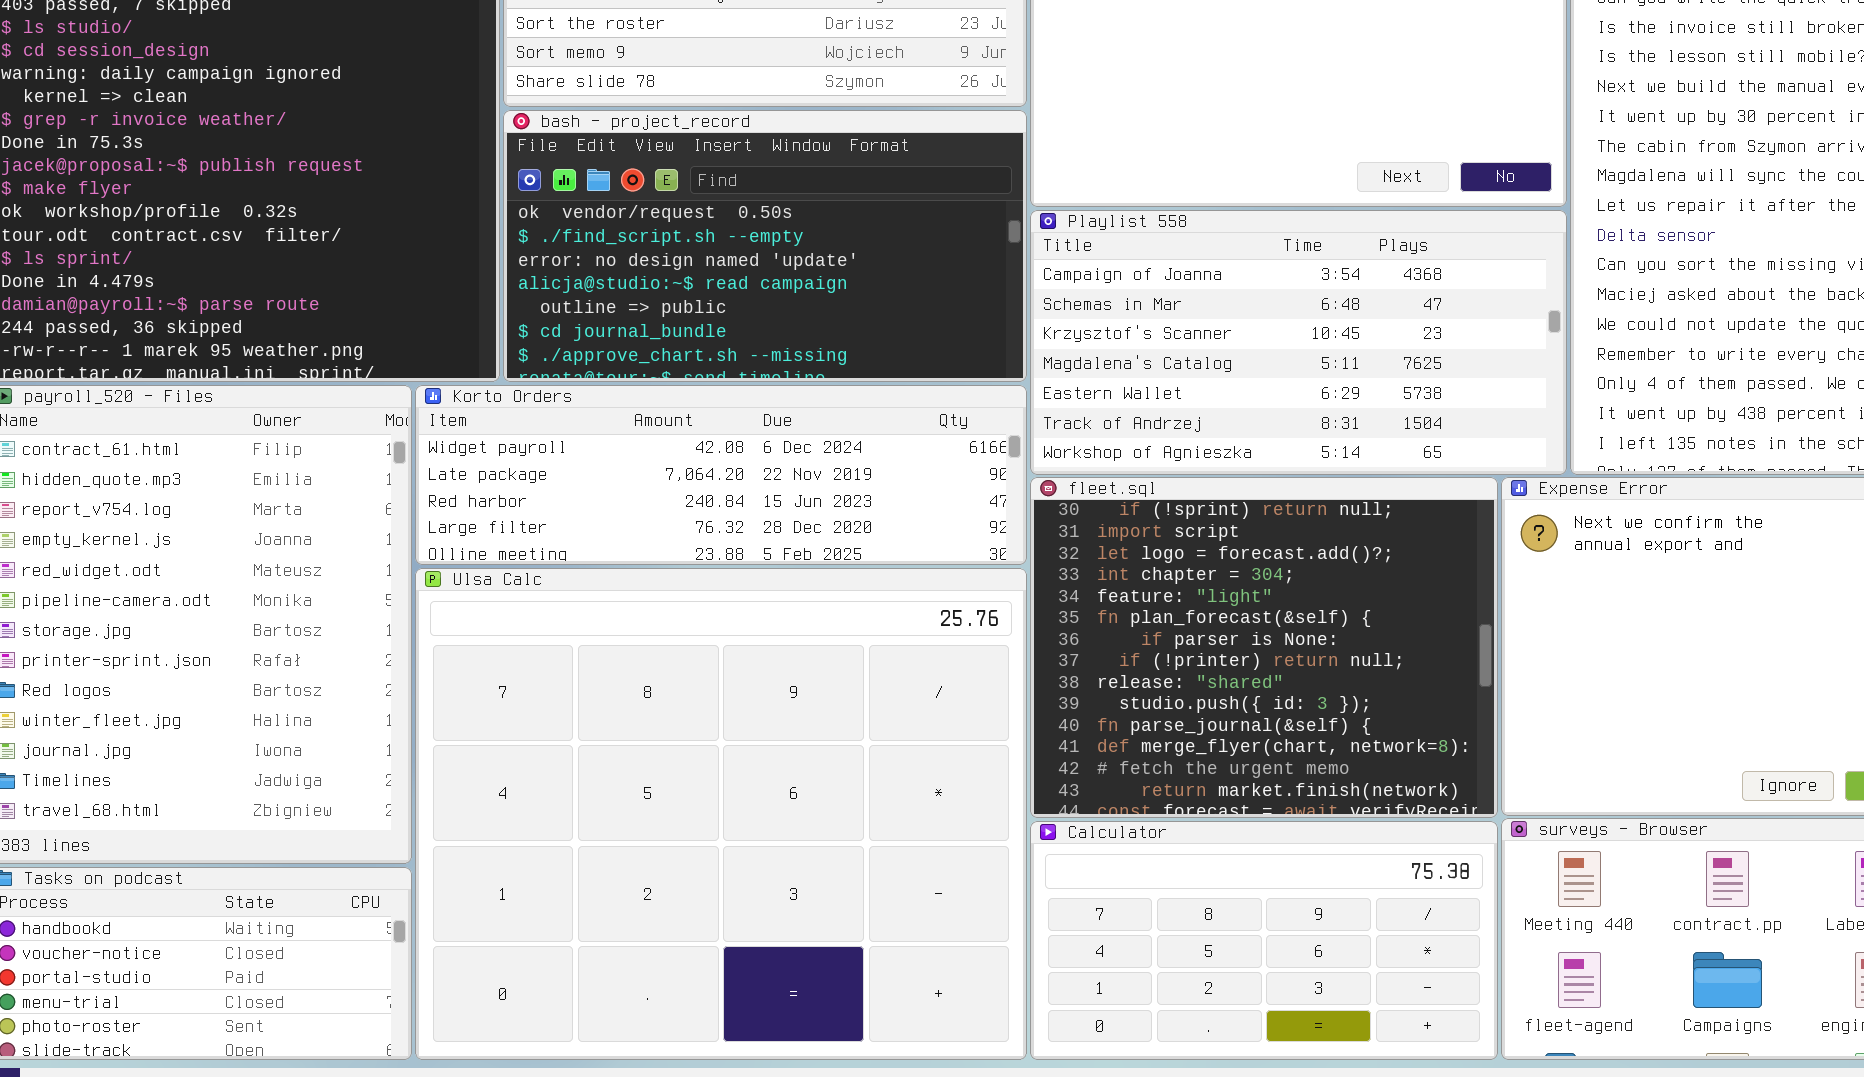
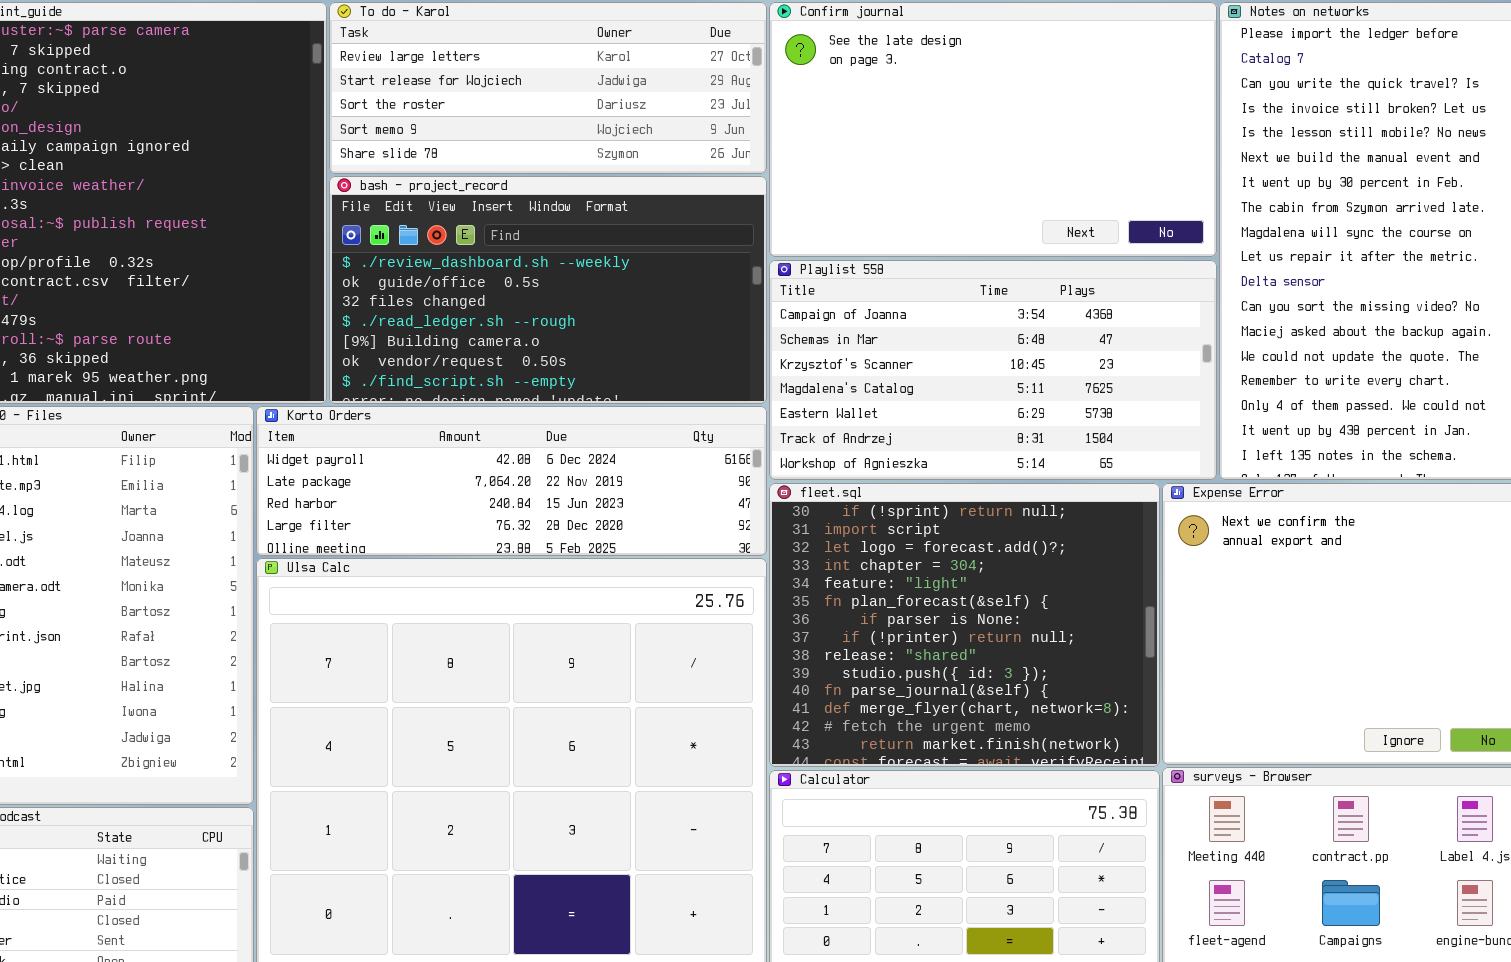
bash - project_record: [503,110,1027,382] -> [329,176,767,404], scrolled up 5 rows

